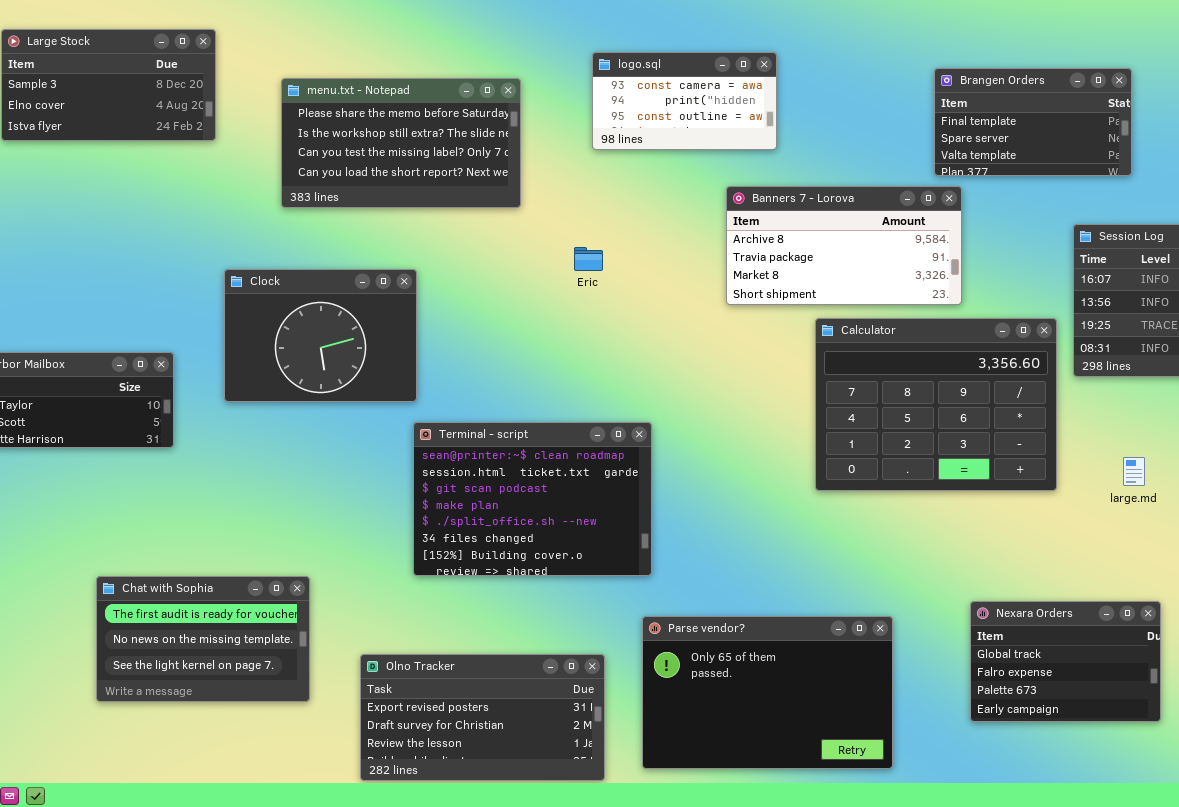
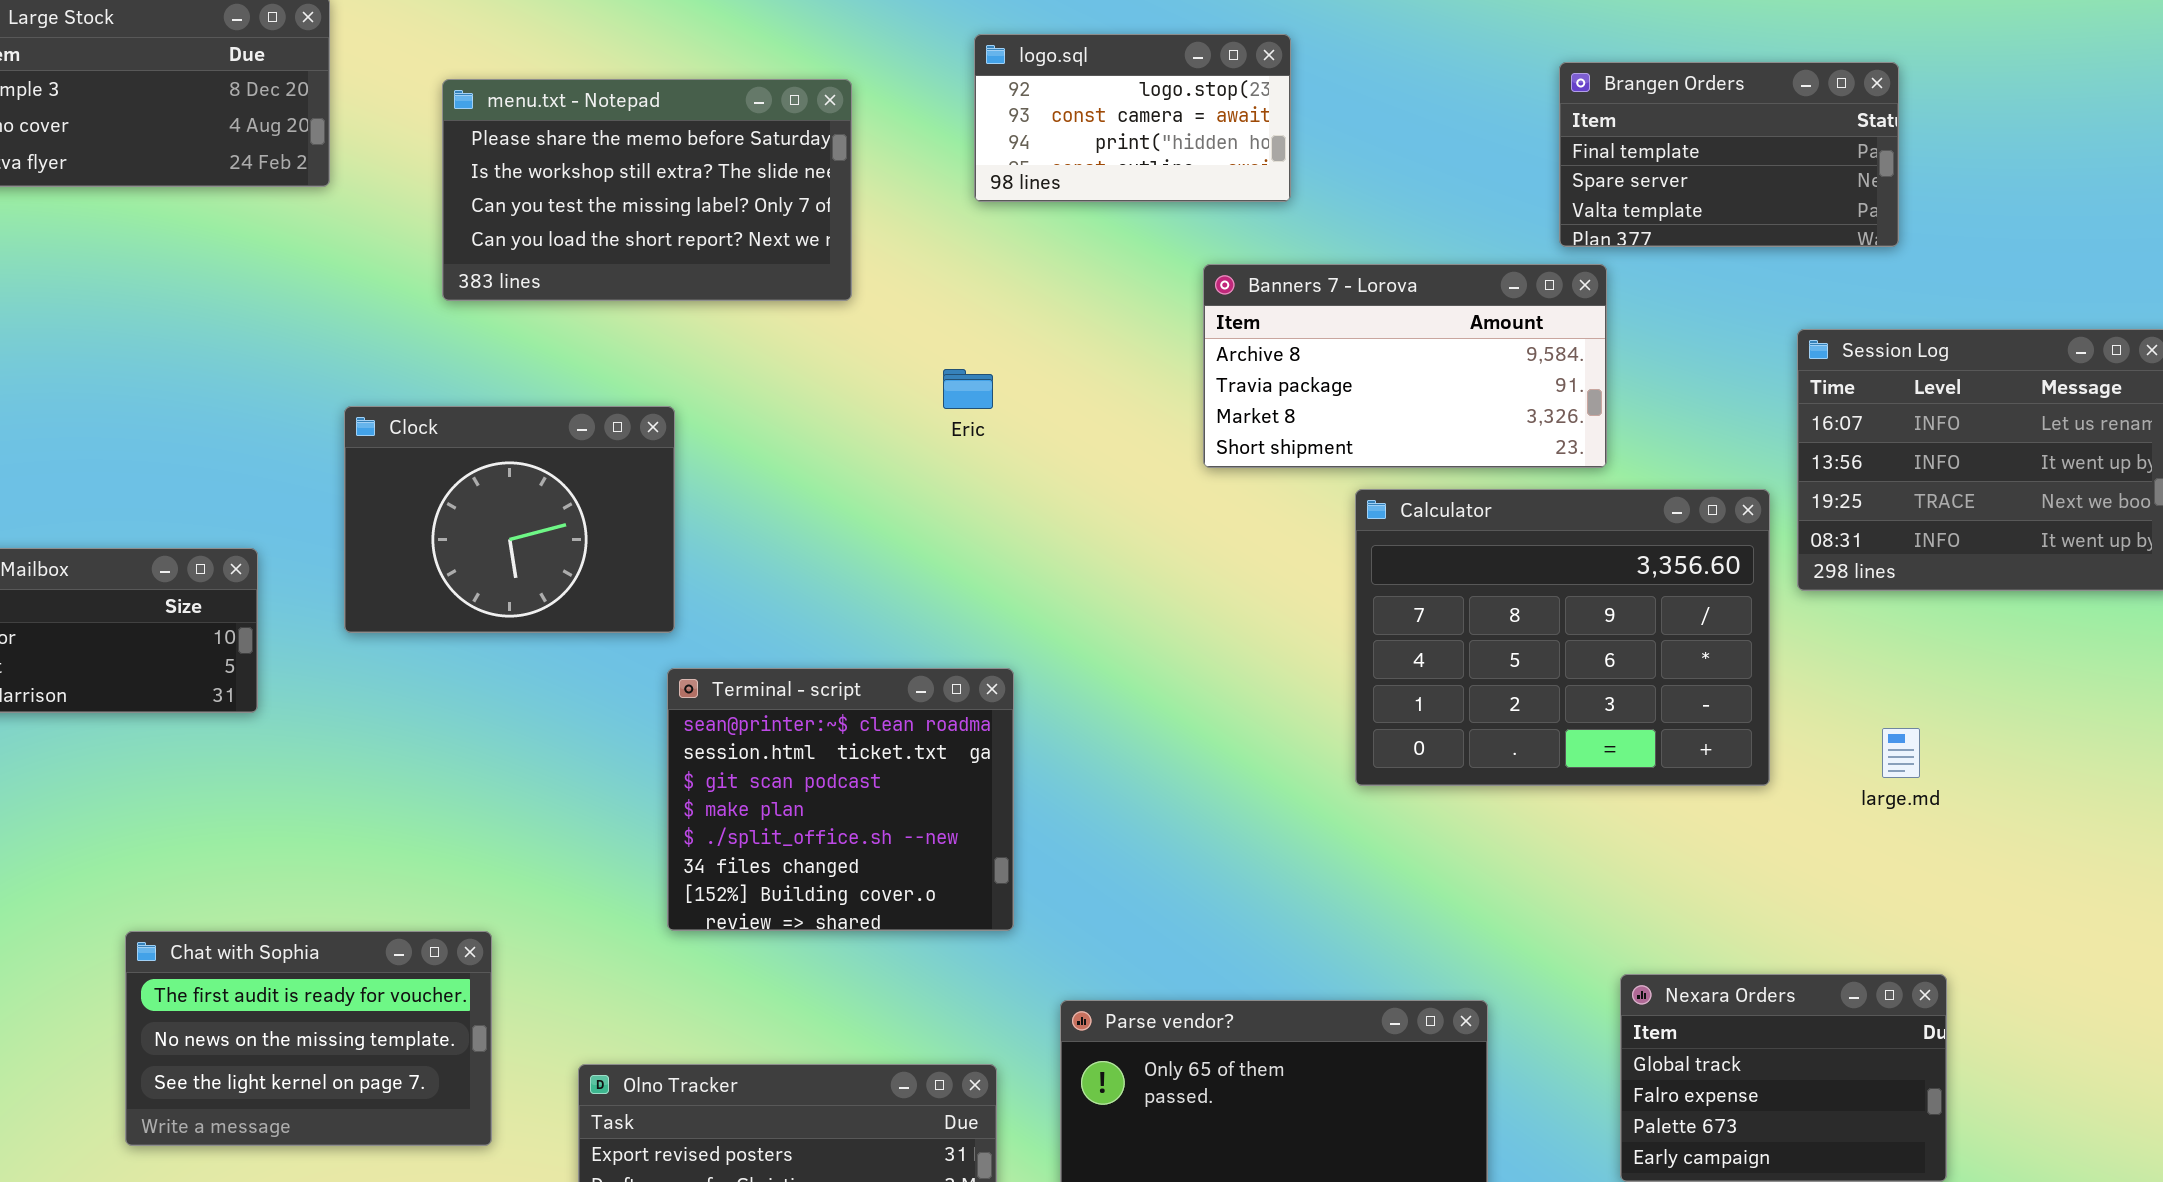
logo.sql: [592,52,777,150] -> [974,34,1291,202], scrolled up 1 row
Terminal - script: [413,422,652,576] -> [667,668,1014,931], resized

